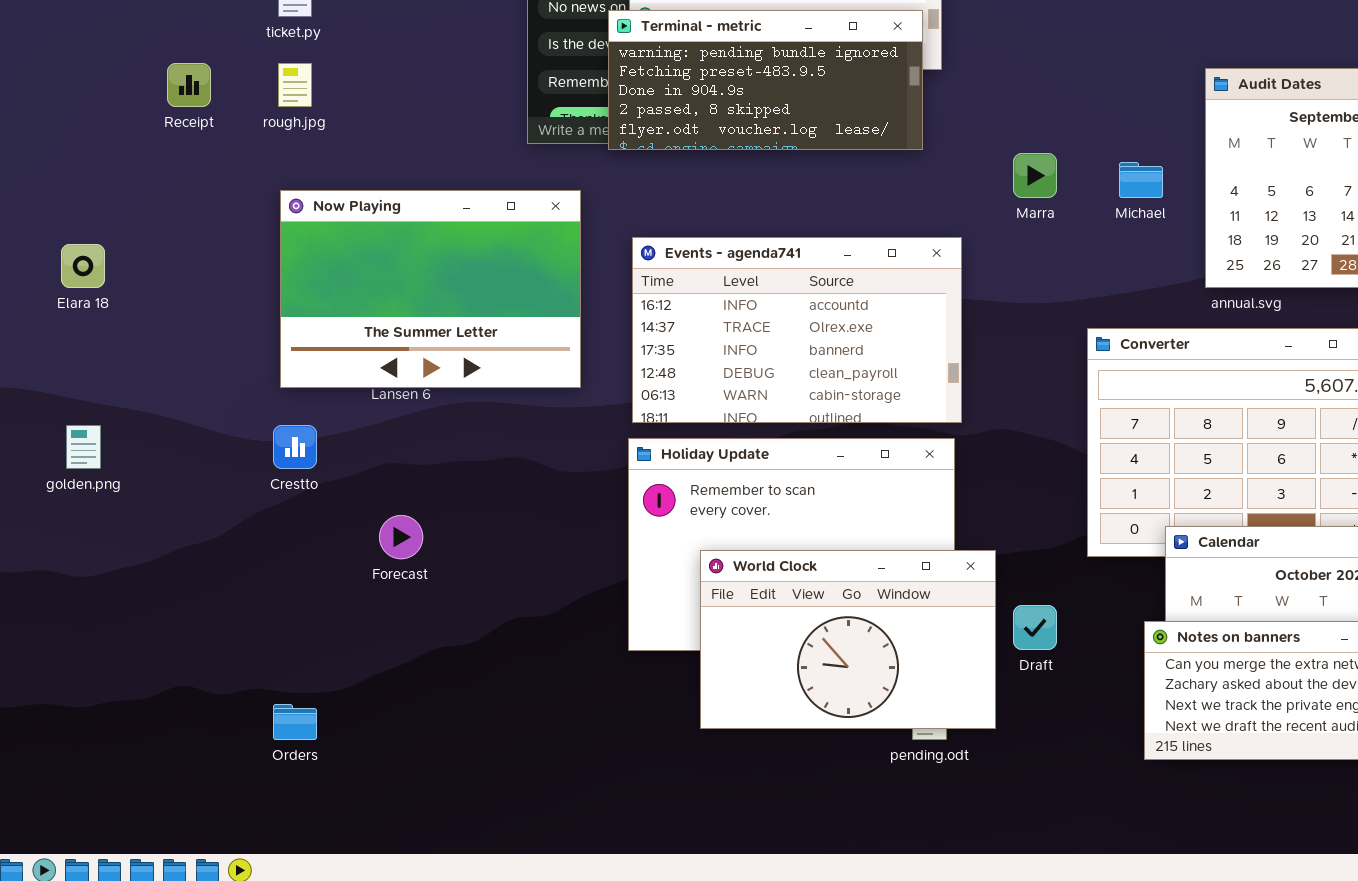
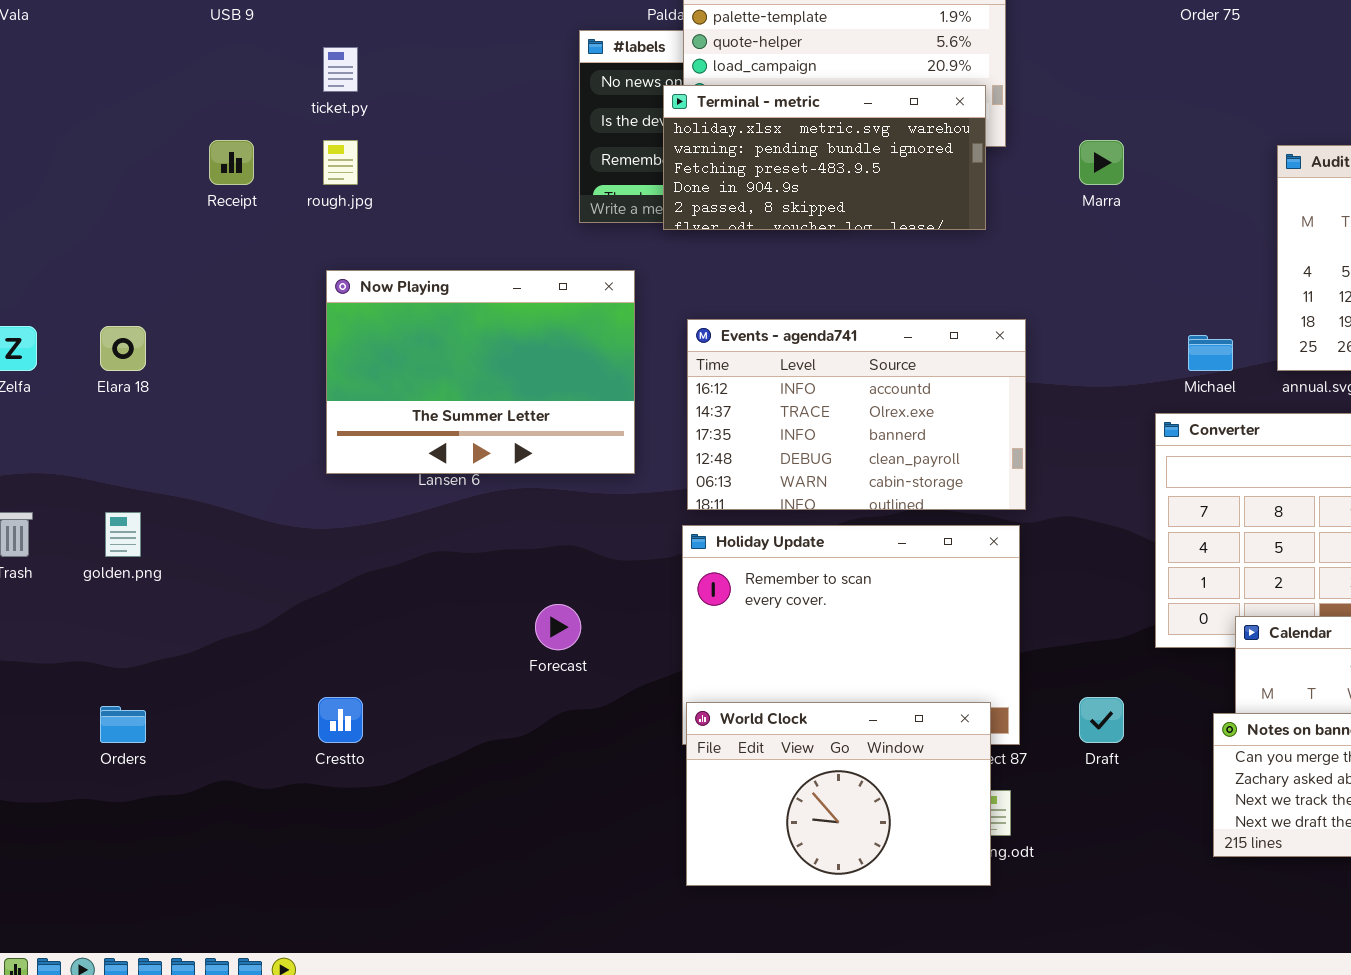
Terminal - metric: [608,10,923,150] -> [663,85,986,230], scrolled up 1 row
Marra: [1013,153,1057,198] -> [1079,140,1124,185], moved
Michael: [1119,162,1163,198] -> [1188,335,1233,371], moved
Crestto: [273,425,317,469] -> [318,697,363,743], moved
Forecast: [379,515,423,559] -> [535,604,581,650], moved
World Clock: [700,550,996,729] -> [686,702,991,886], moved
Orders: [273,704,317,740] -> [100,706,146,743], moved

